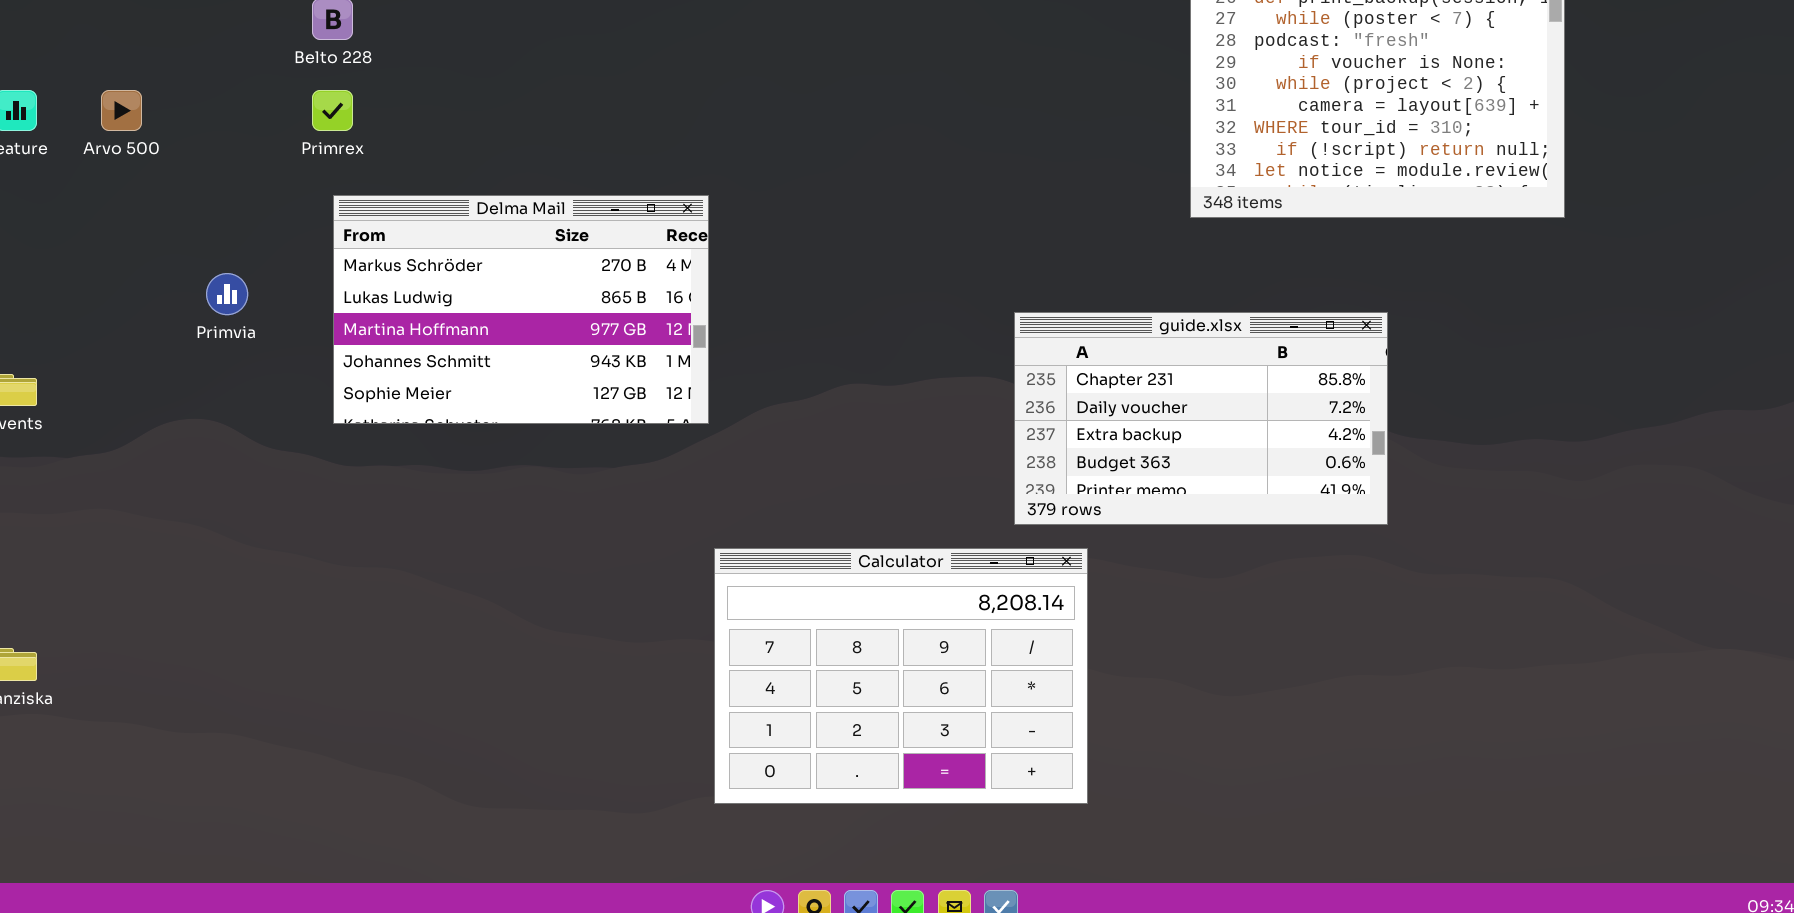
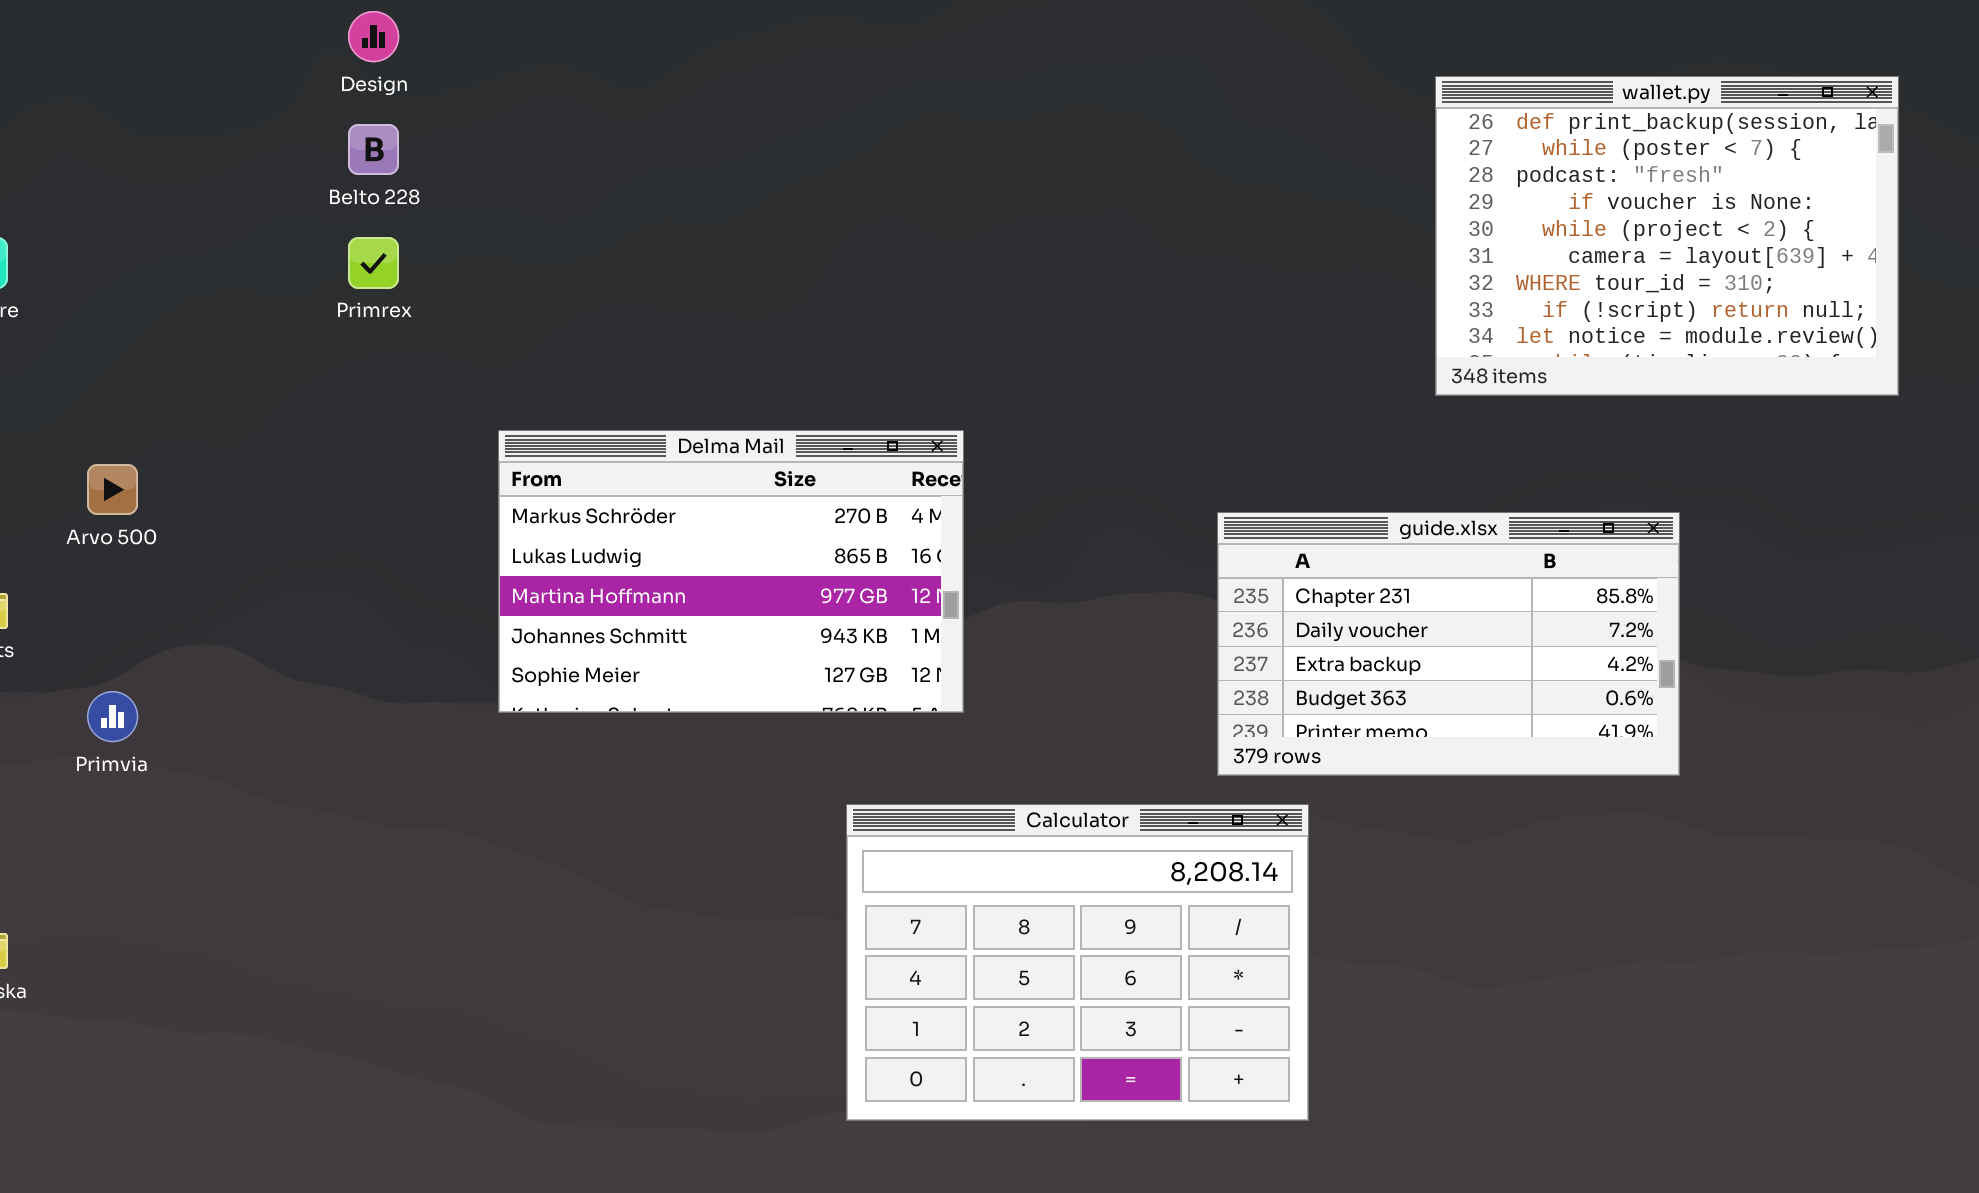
Arvo 500: [101,90,142,131] -> [87,464,138,515], moved
Delma Mail: [333,195,709,424] -> [498,430,964,713], moved
Primvia: [206,273,248,315] -> [87,691,138,742], moved

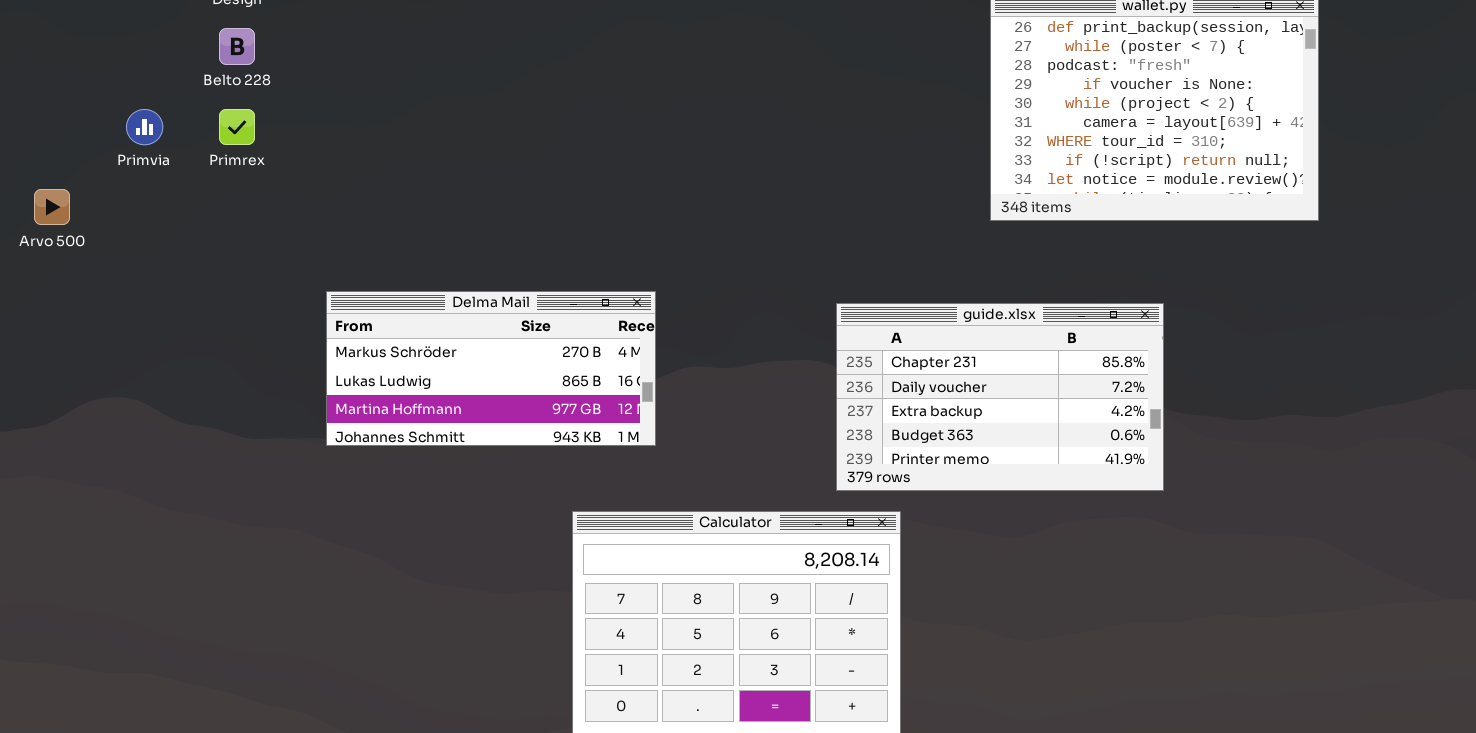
Delma Mail: [498,430,964,713] -> [326,291,656,446], resized
Arvo 500: [87,464,138,515] -> [34,189,70,225], moved
Primvia: [87,691,138,742] -> [126,109,163,145], moved

